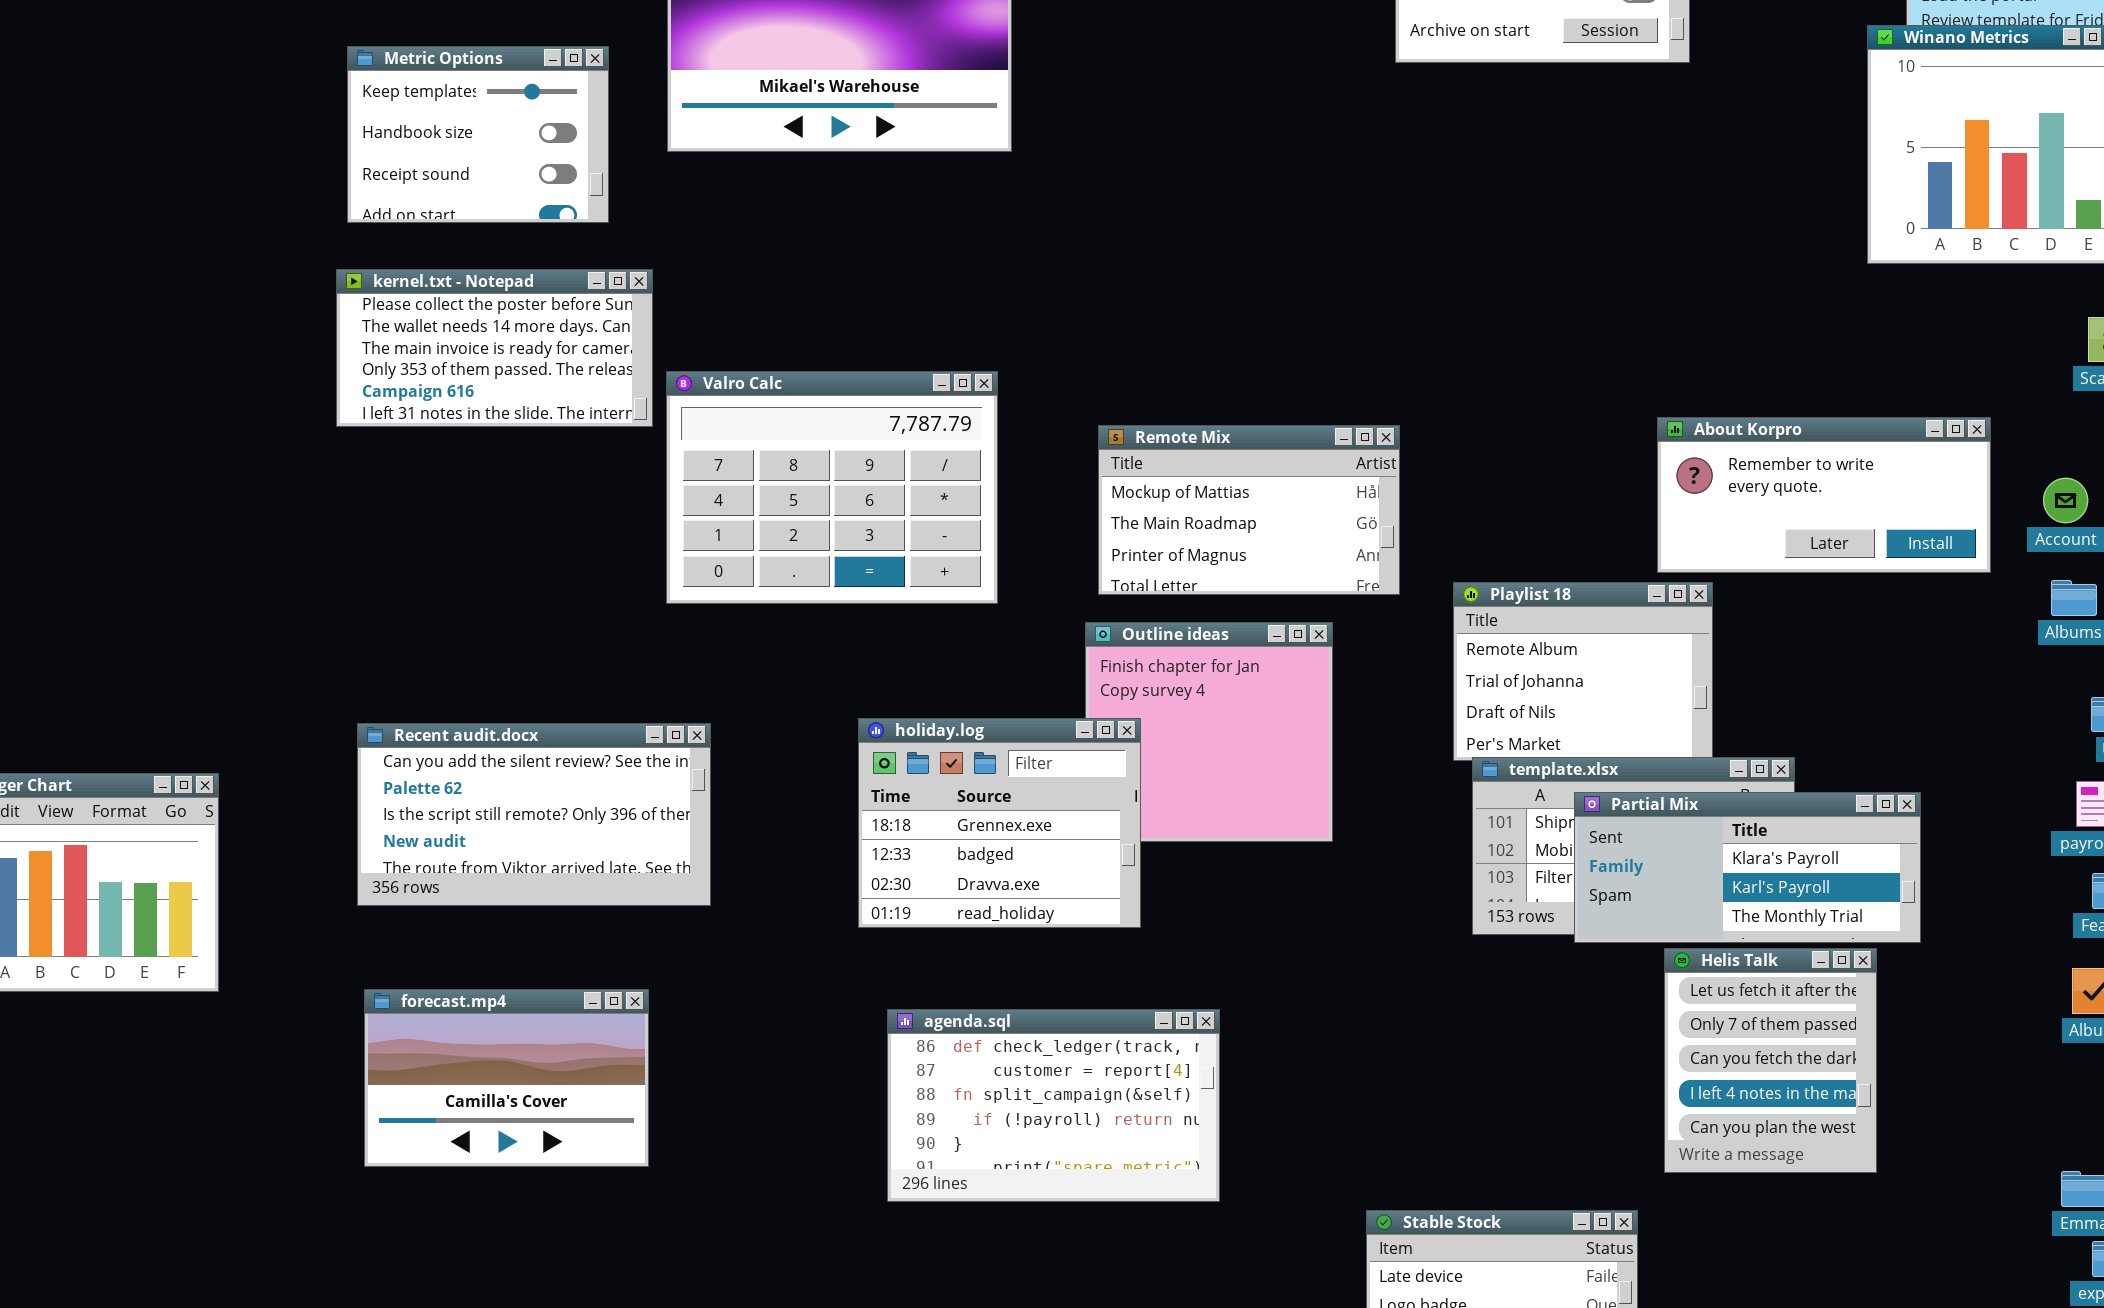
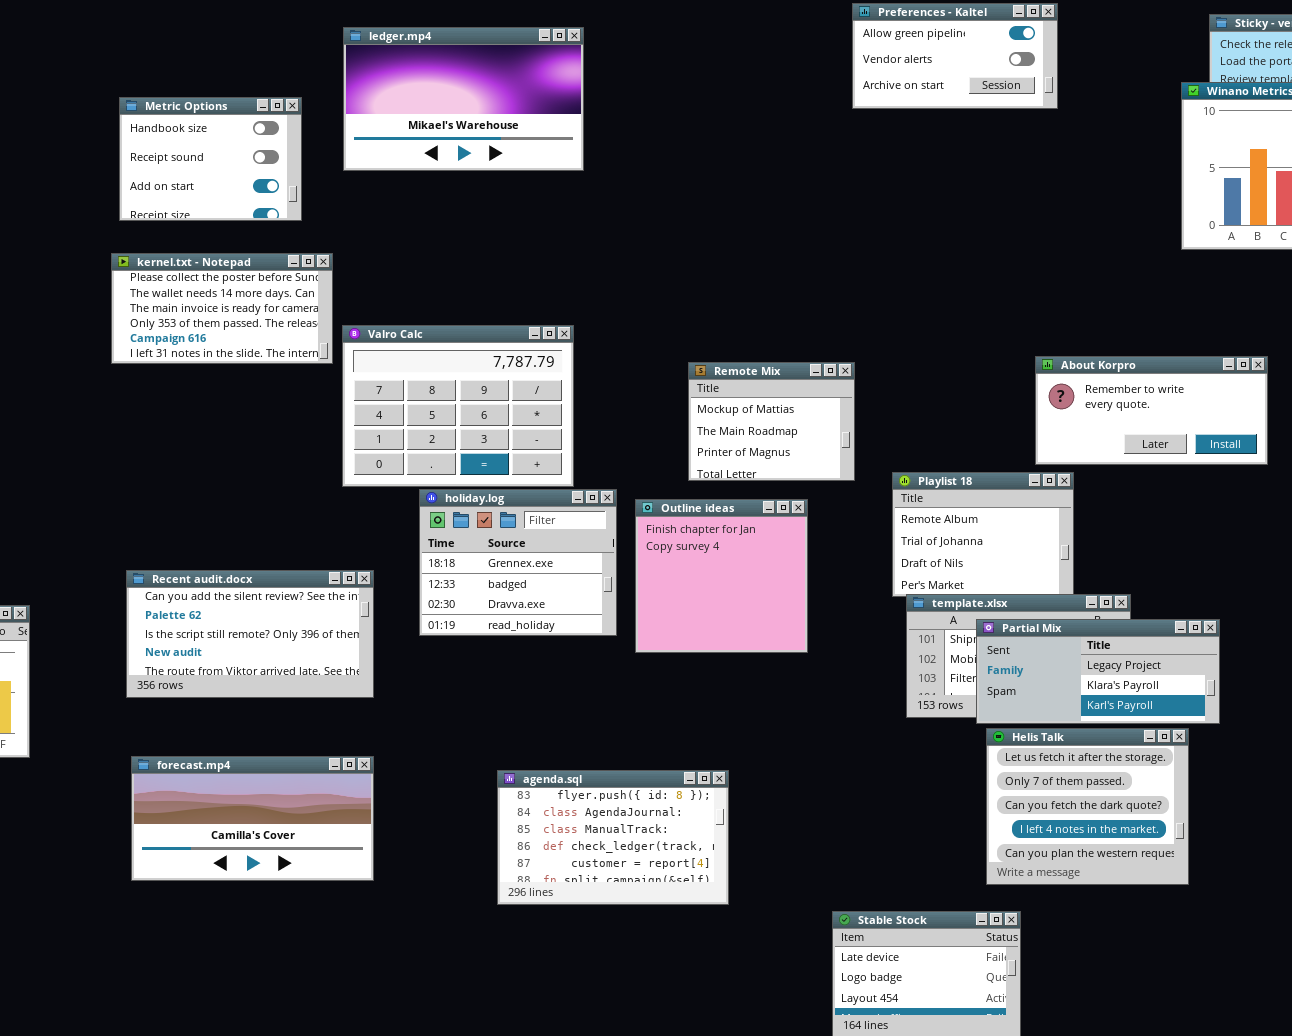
Metric Options: [347,46,609,223] -> [119,97,302,221], scrolled down 1 row
Remote Mix: [1098,425,1400,595] -> [688,362,855,481], resized
holiday.log: [858,718,1141,928] -> [419,489,617,636], moved
Partial Mix: [1574,792,1921,943] -> [976,619,1220,724], scrolled up 1 row
Helis Talk: [1664,948,1877,1173] -> [986,728,1189,885], resized
forecast.mp4: [364,989,649,1167] -> [131,756,374,881], resized
agenda.sql: [887,1009,1220,1202] -> [497,770,729,905], scrolled up 3 rows

